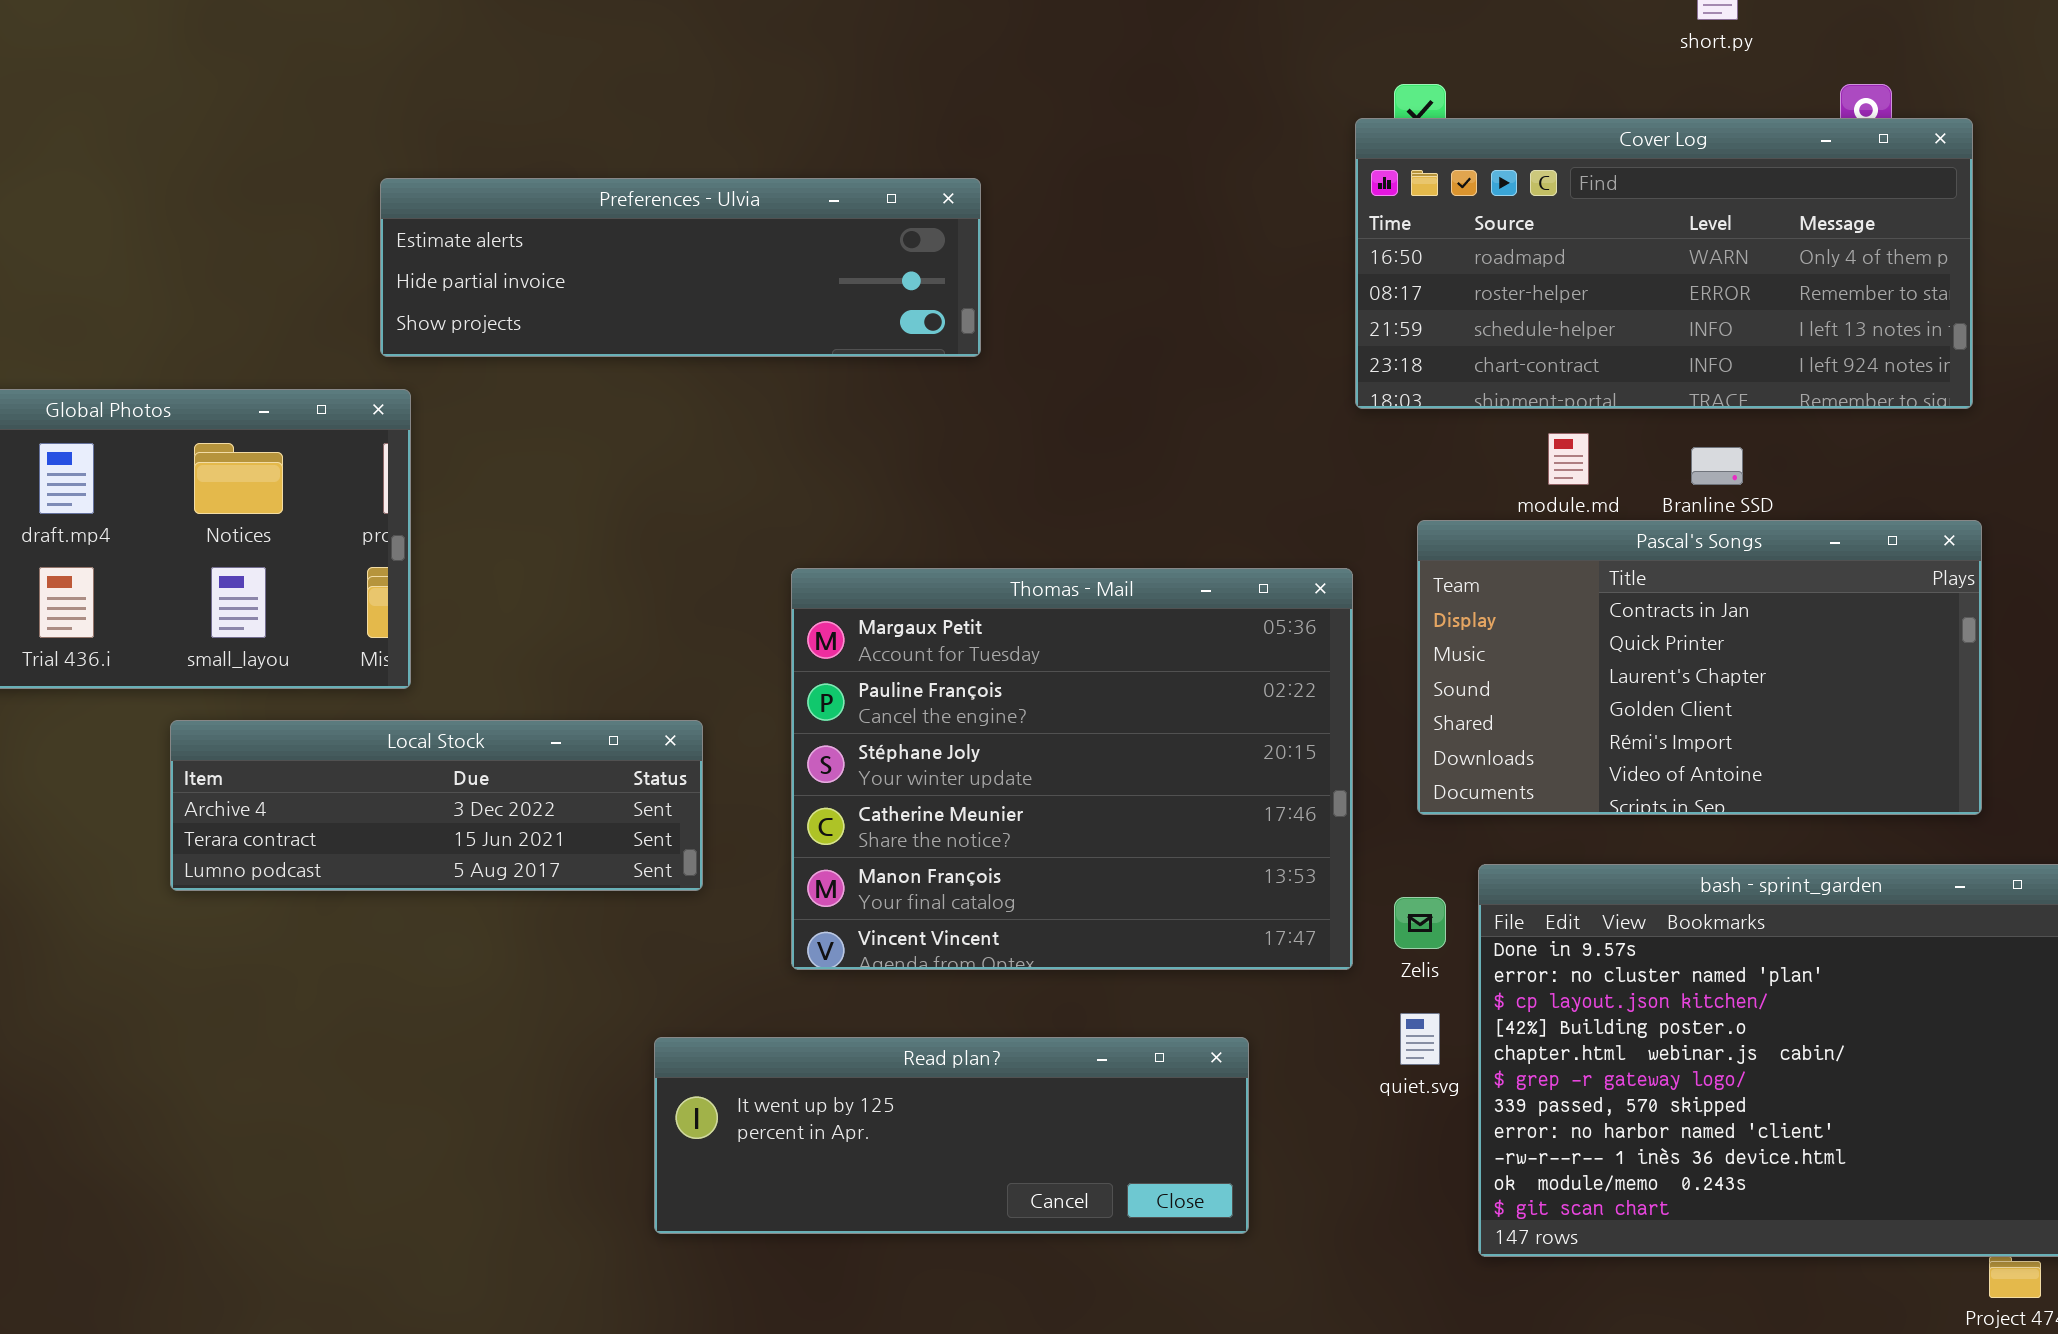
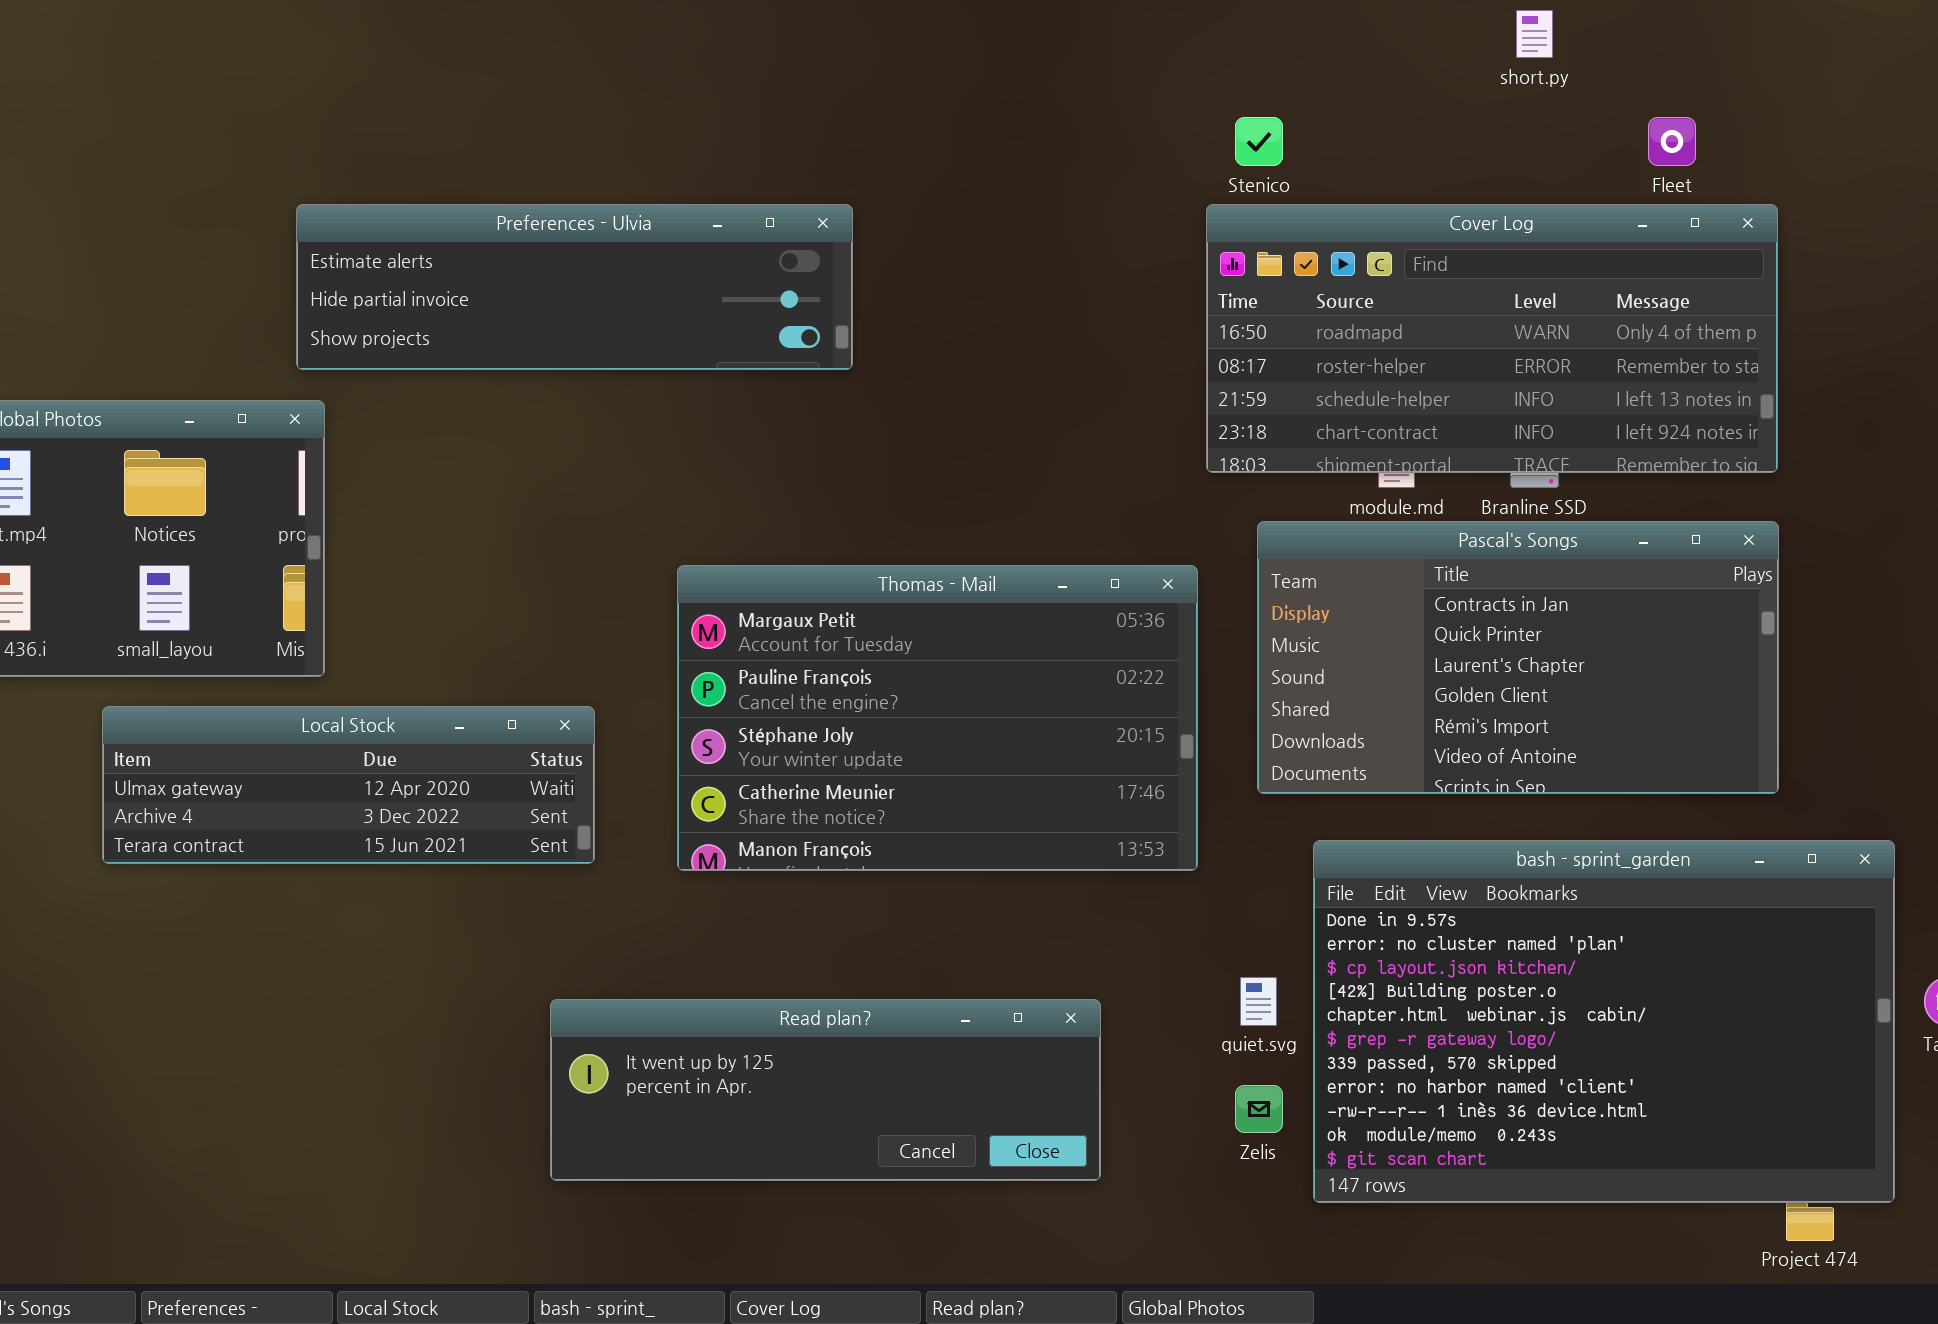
Cover Log: [1355,118,1973,409] -> [1206,204,1778,473], moved
Thomas - Mail: [791,568,1353,970] -> [677,565,1198,871], resized
Local Stock: [170,720,703,891] -> [102,706,595,864], scrolled up 1 row
Zelis: [1394,897,1446,949] -> [1235,1085,1283,1133], moved

